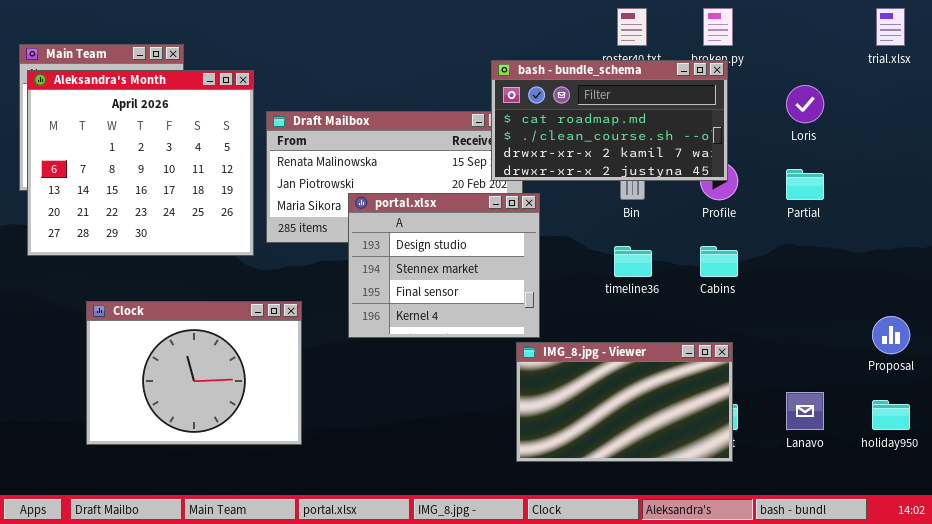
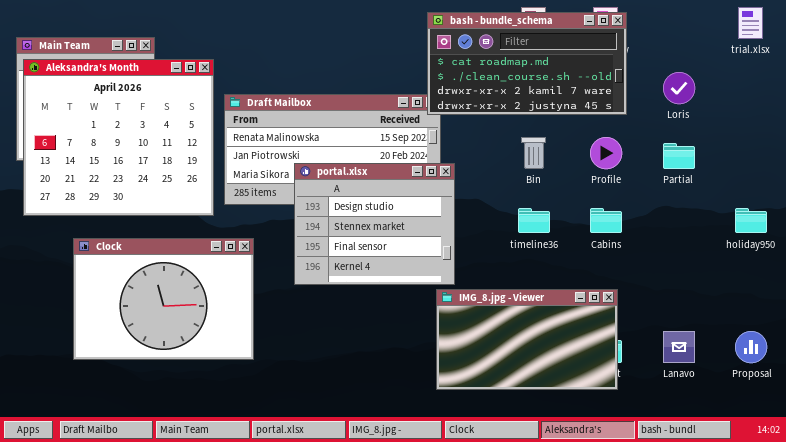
bash - bundle_schema: [491,60,728,181] -> [427,12,627,115], moved
Clock: [86,301,302,445] -> [73,238,254,360], moved
Proposal: [872,316,910,354] -> [735,331,767,363], moved
holiday950: [872,400,910,430] -> [735,208,767,233], moved

